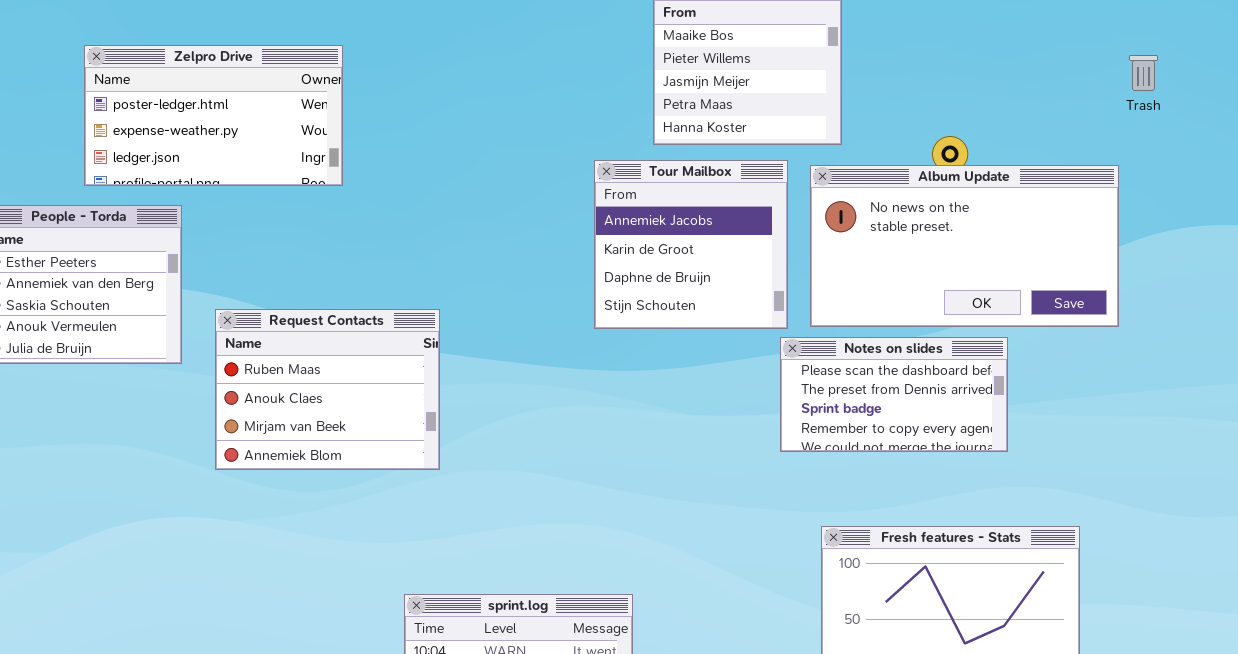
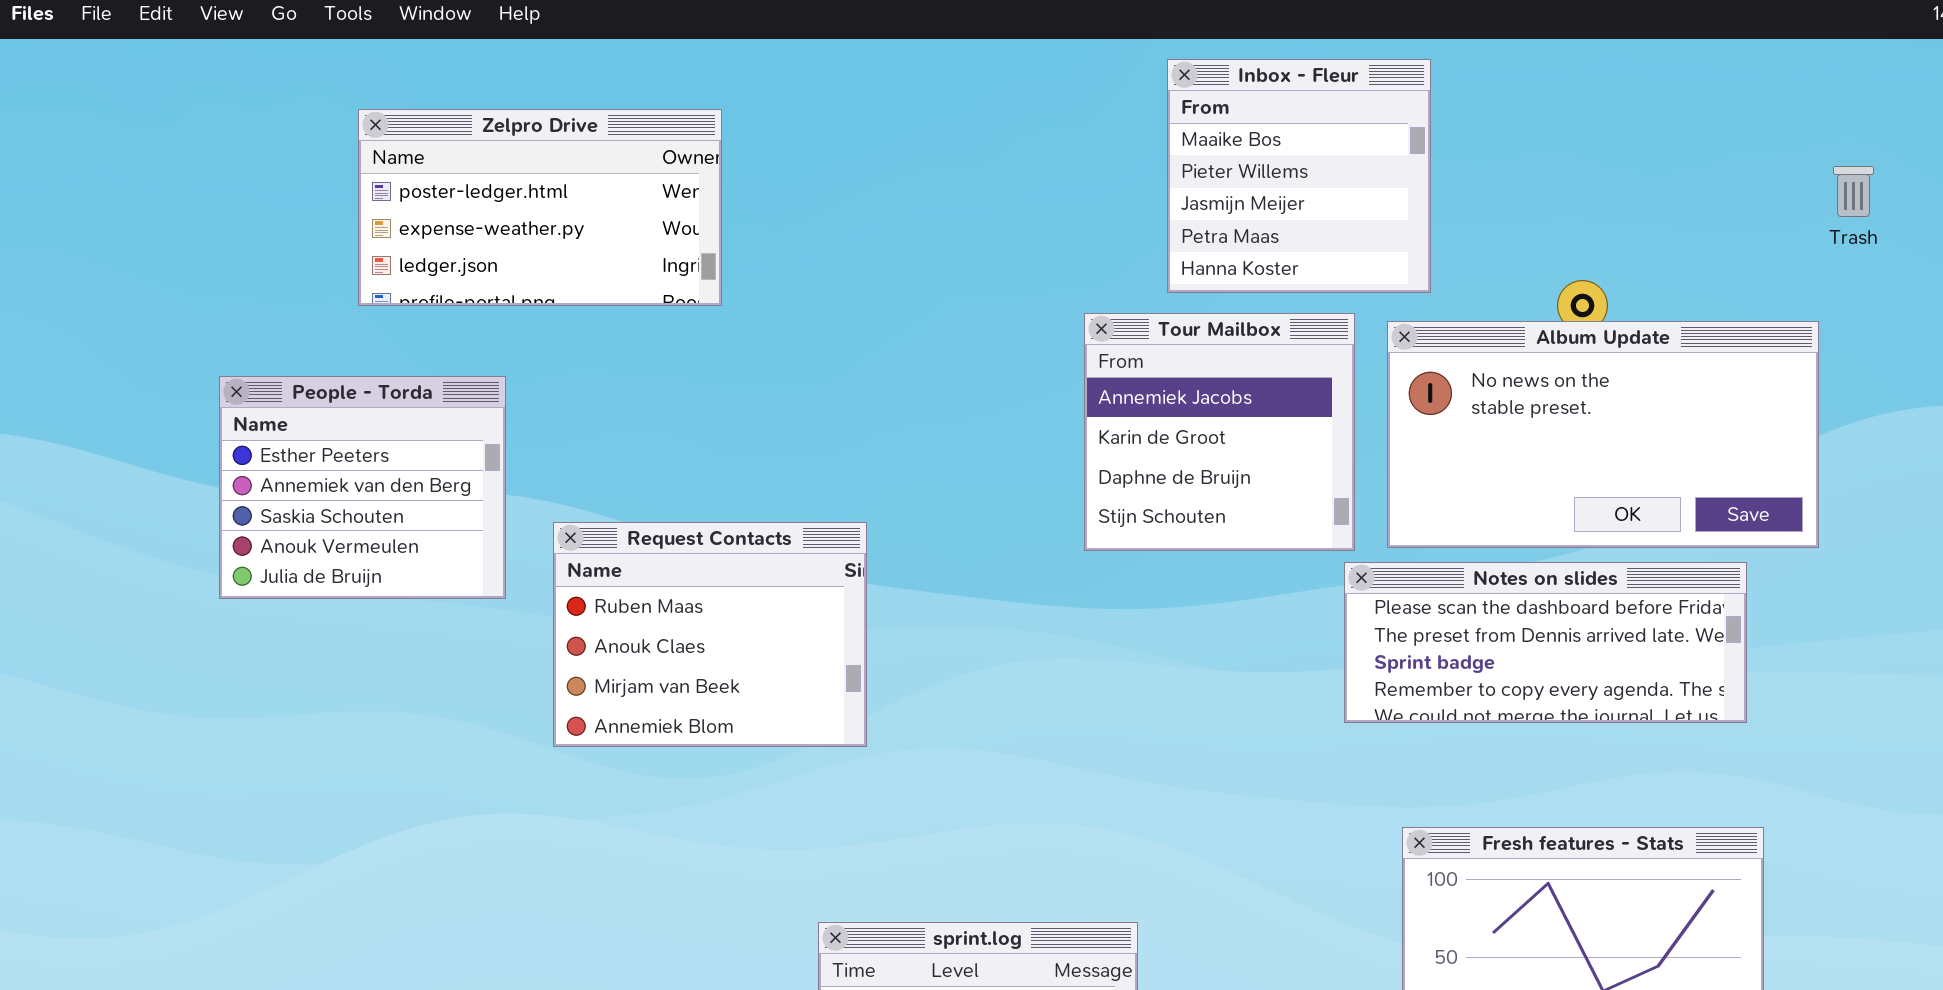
Zelpro Drive: [84,45,343,186] -> [358,109,722,306], moved
Notes on slides: [780,337,1008,452] -> [1344,562,1747,723], resized

